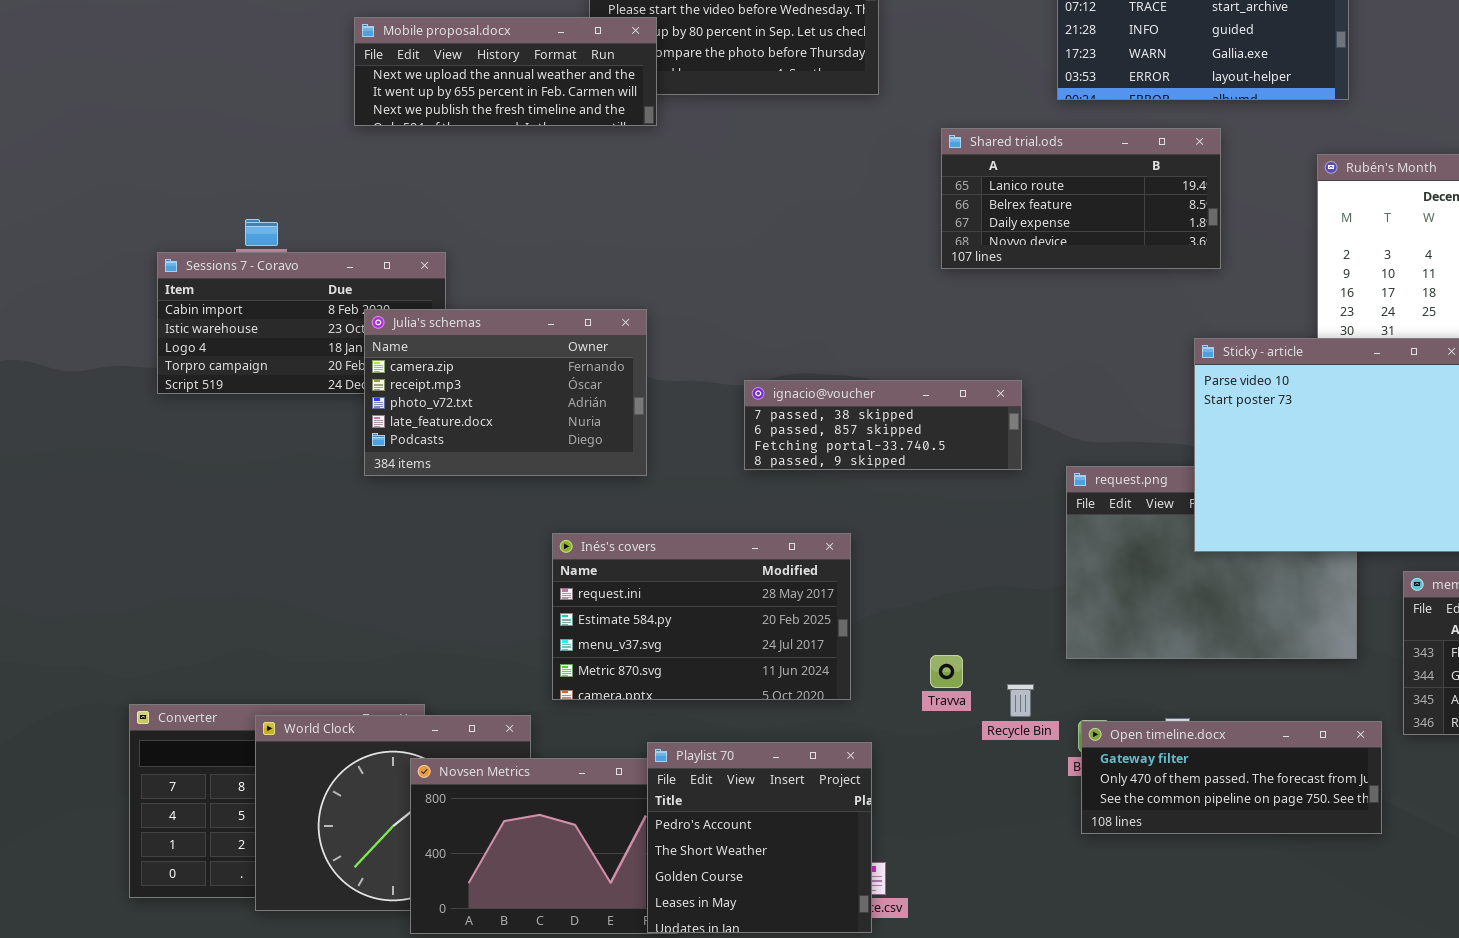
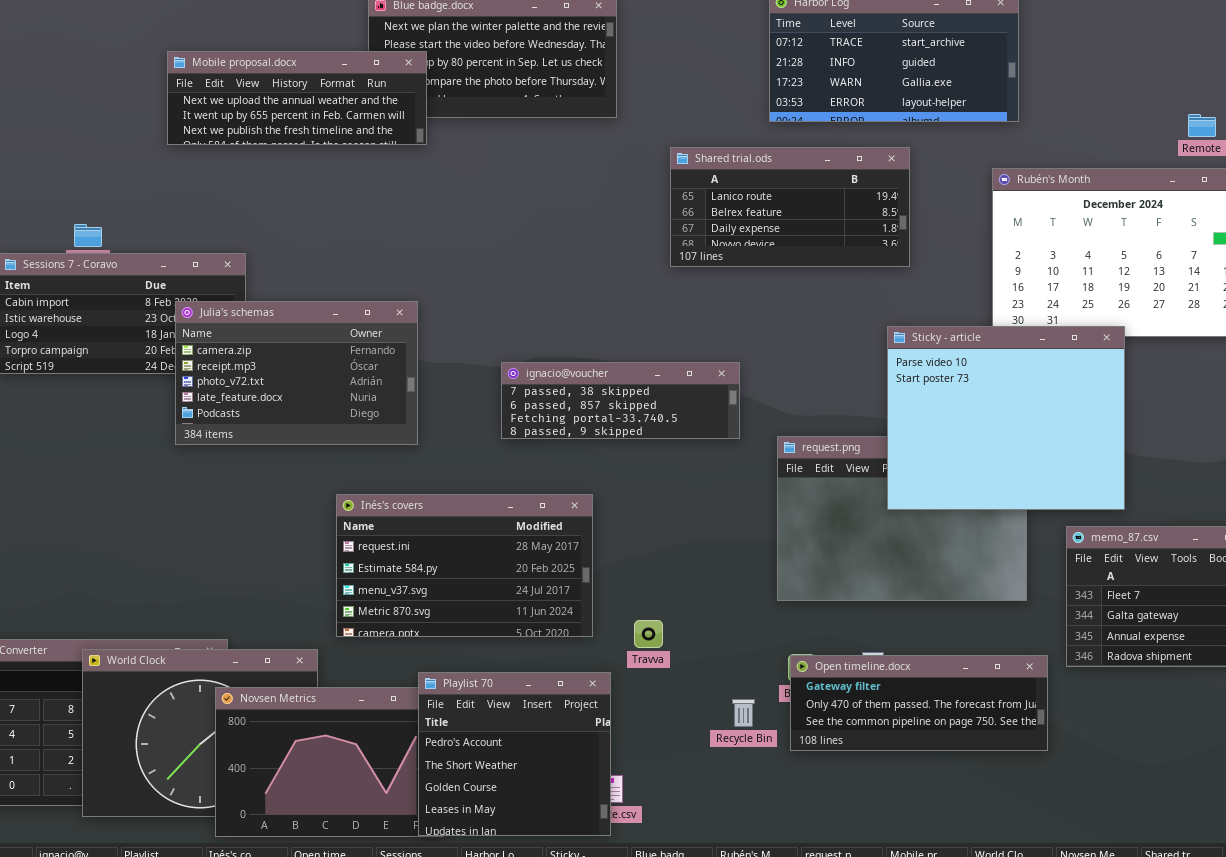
Travva: [930,655,963,688] -> [634,620,663,648], moved
Recycle Bin: [1007,684,1034,717] -> [732,699,755,727], moved

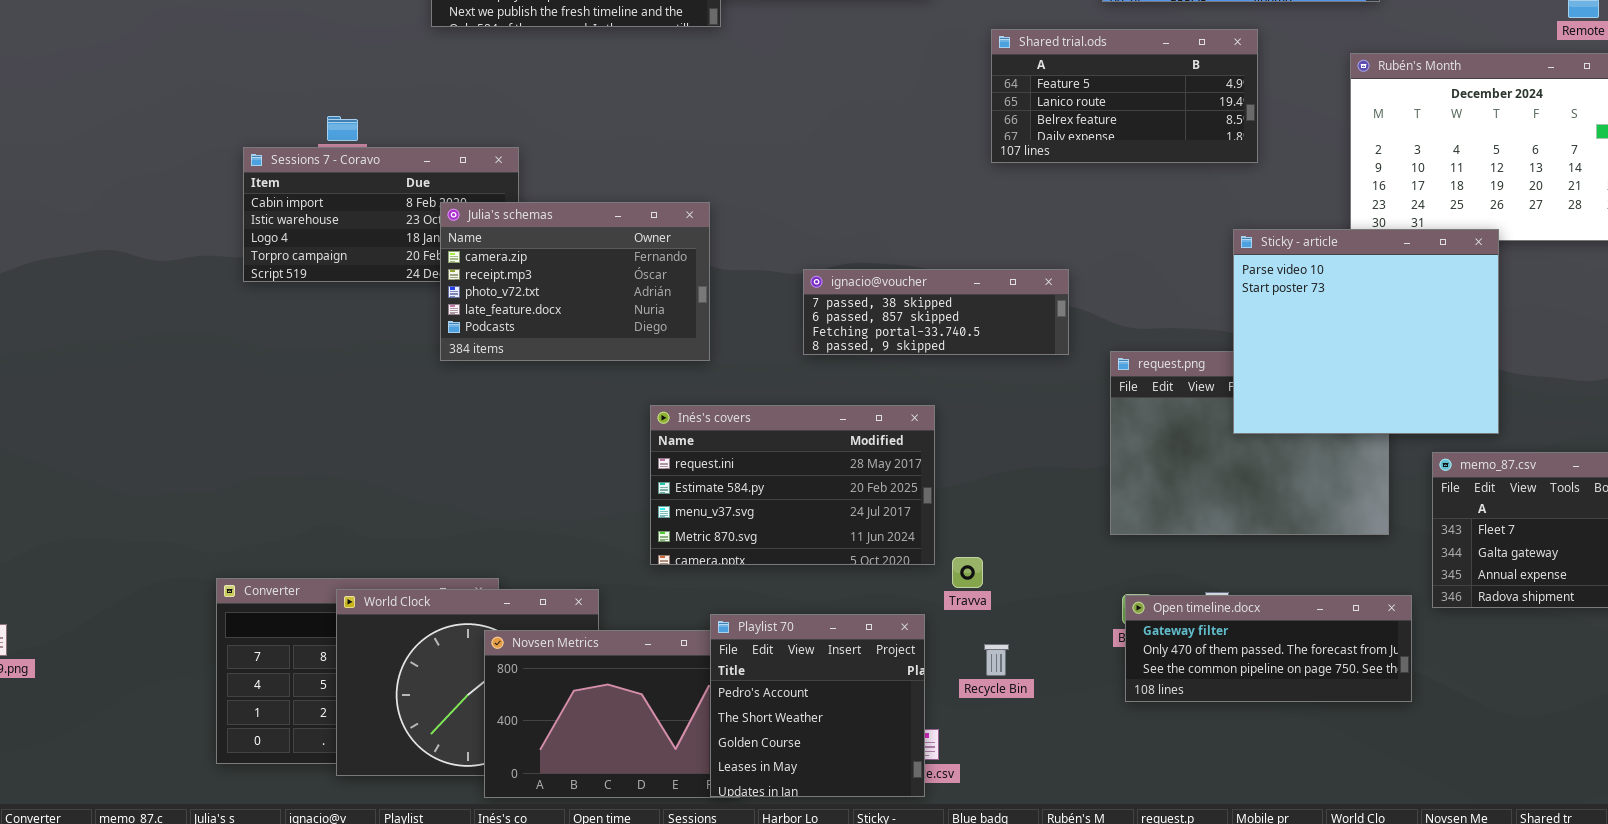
Shared trial.ods: [670,147,910,267] -> [991,29,1258,163], scrolled up 1 row
Inés's covers: [336,494,593,637] -> [650,405,935,565], moved
Recycle Bin: [732,699,755,727] -> [984,644,1009,676], moved

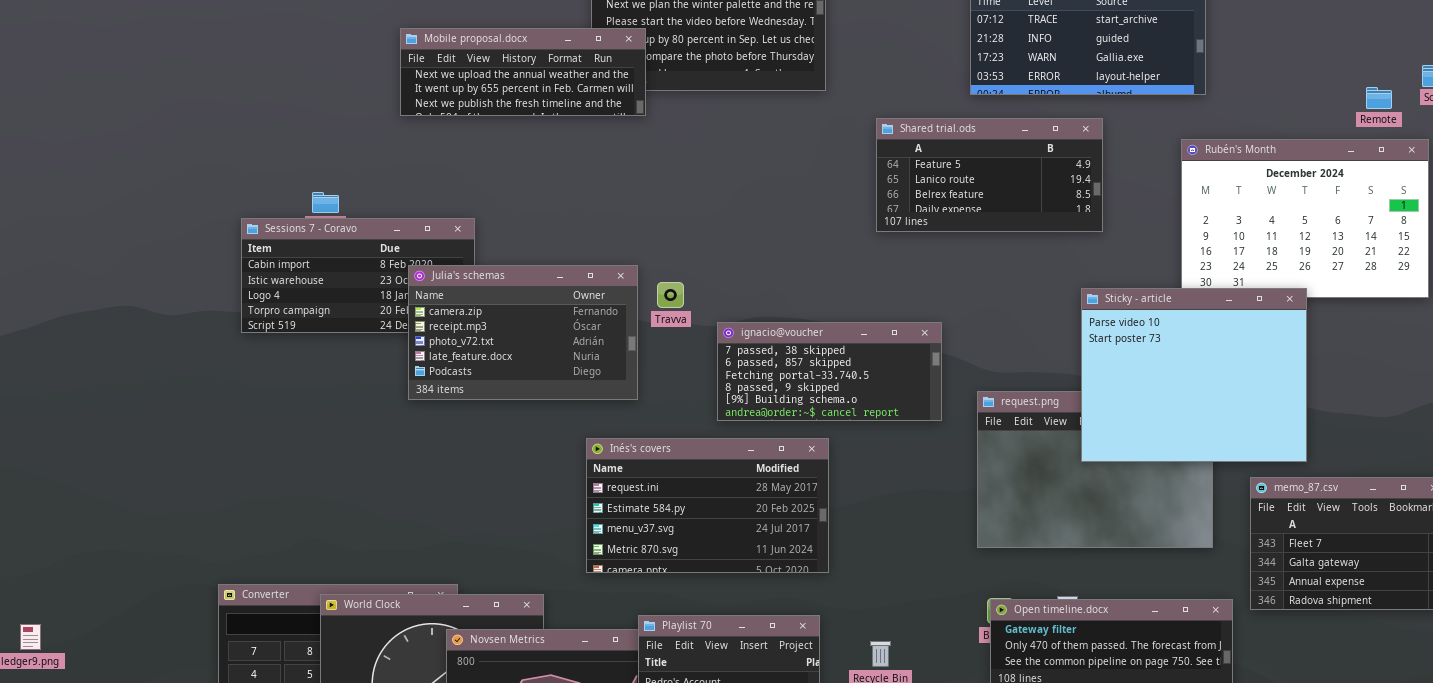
ignacio@voucher: [803,269,1069,355] -> [717,322,942,421], resized
Travva: [952,557,983,588] -> [657,282,684,308], moved

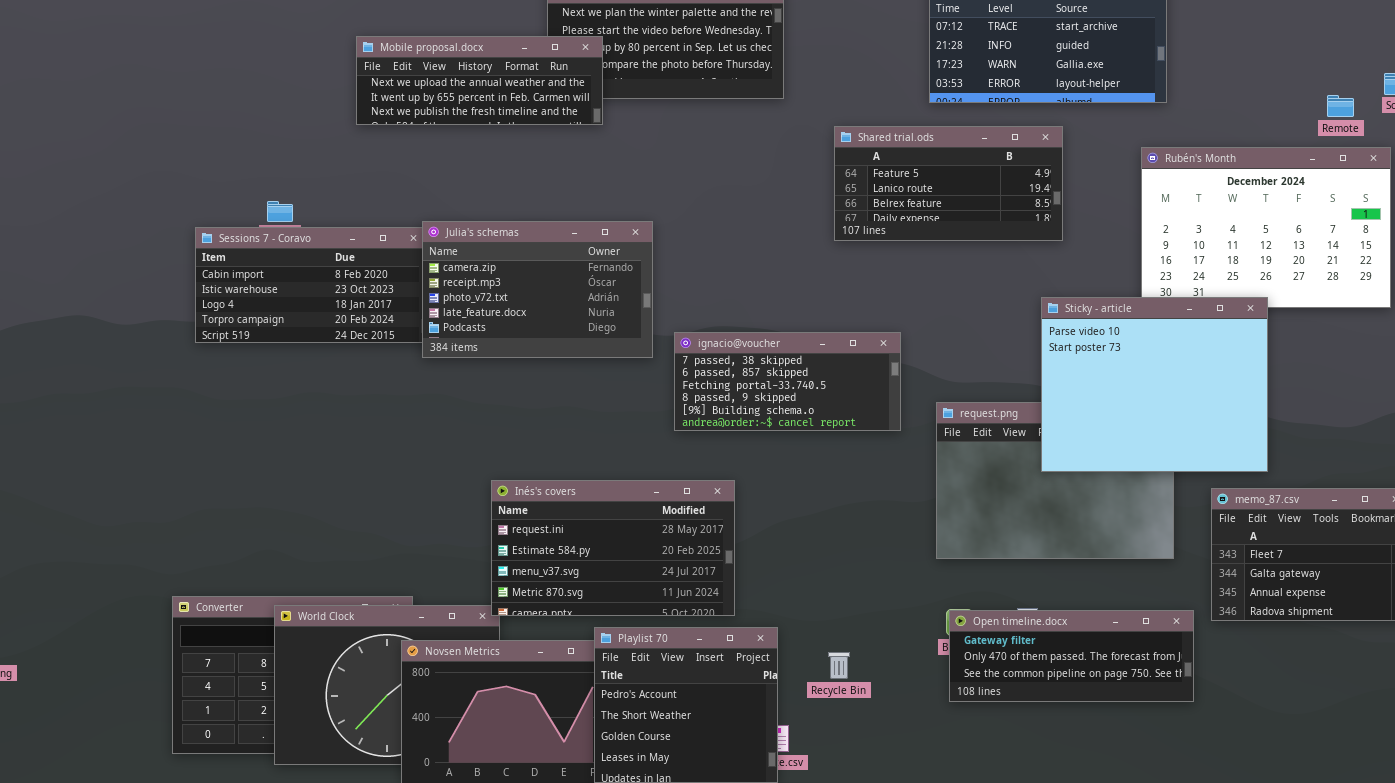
Julia's schemas: [408,265,638,400] -> [422,221,653,358], moved
Inés's covers: [586,438,829,573] -> [491,480,735,616], moved

